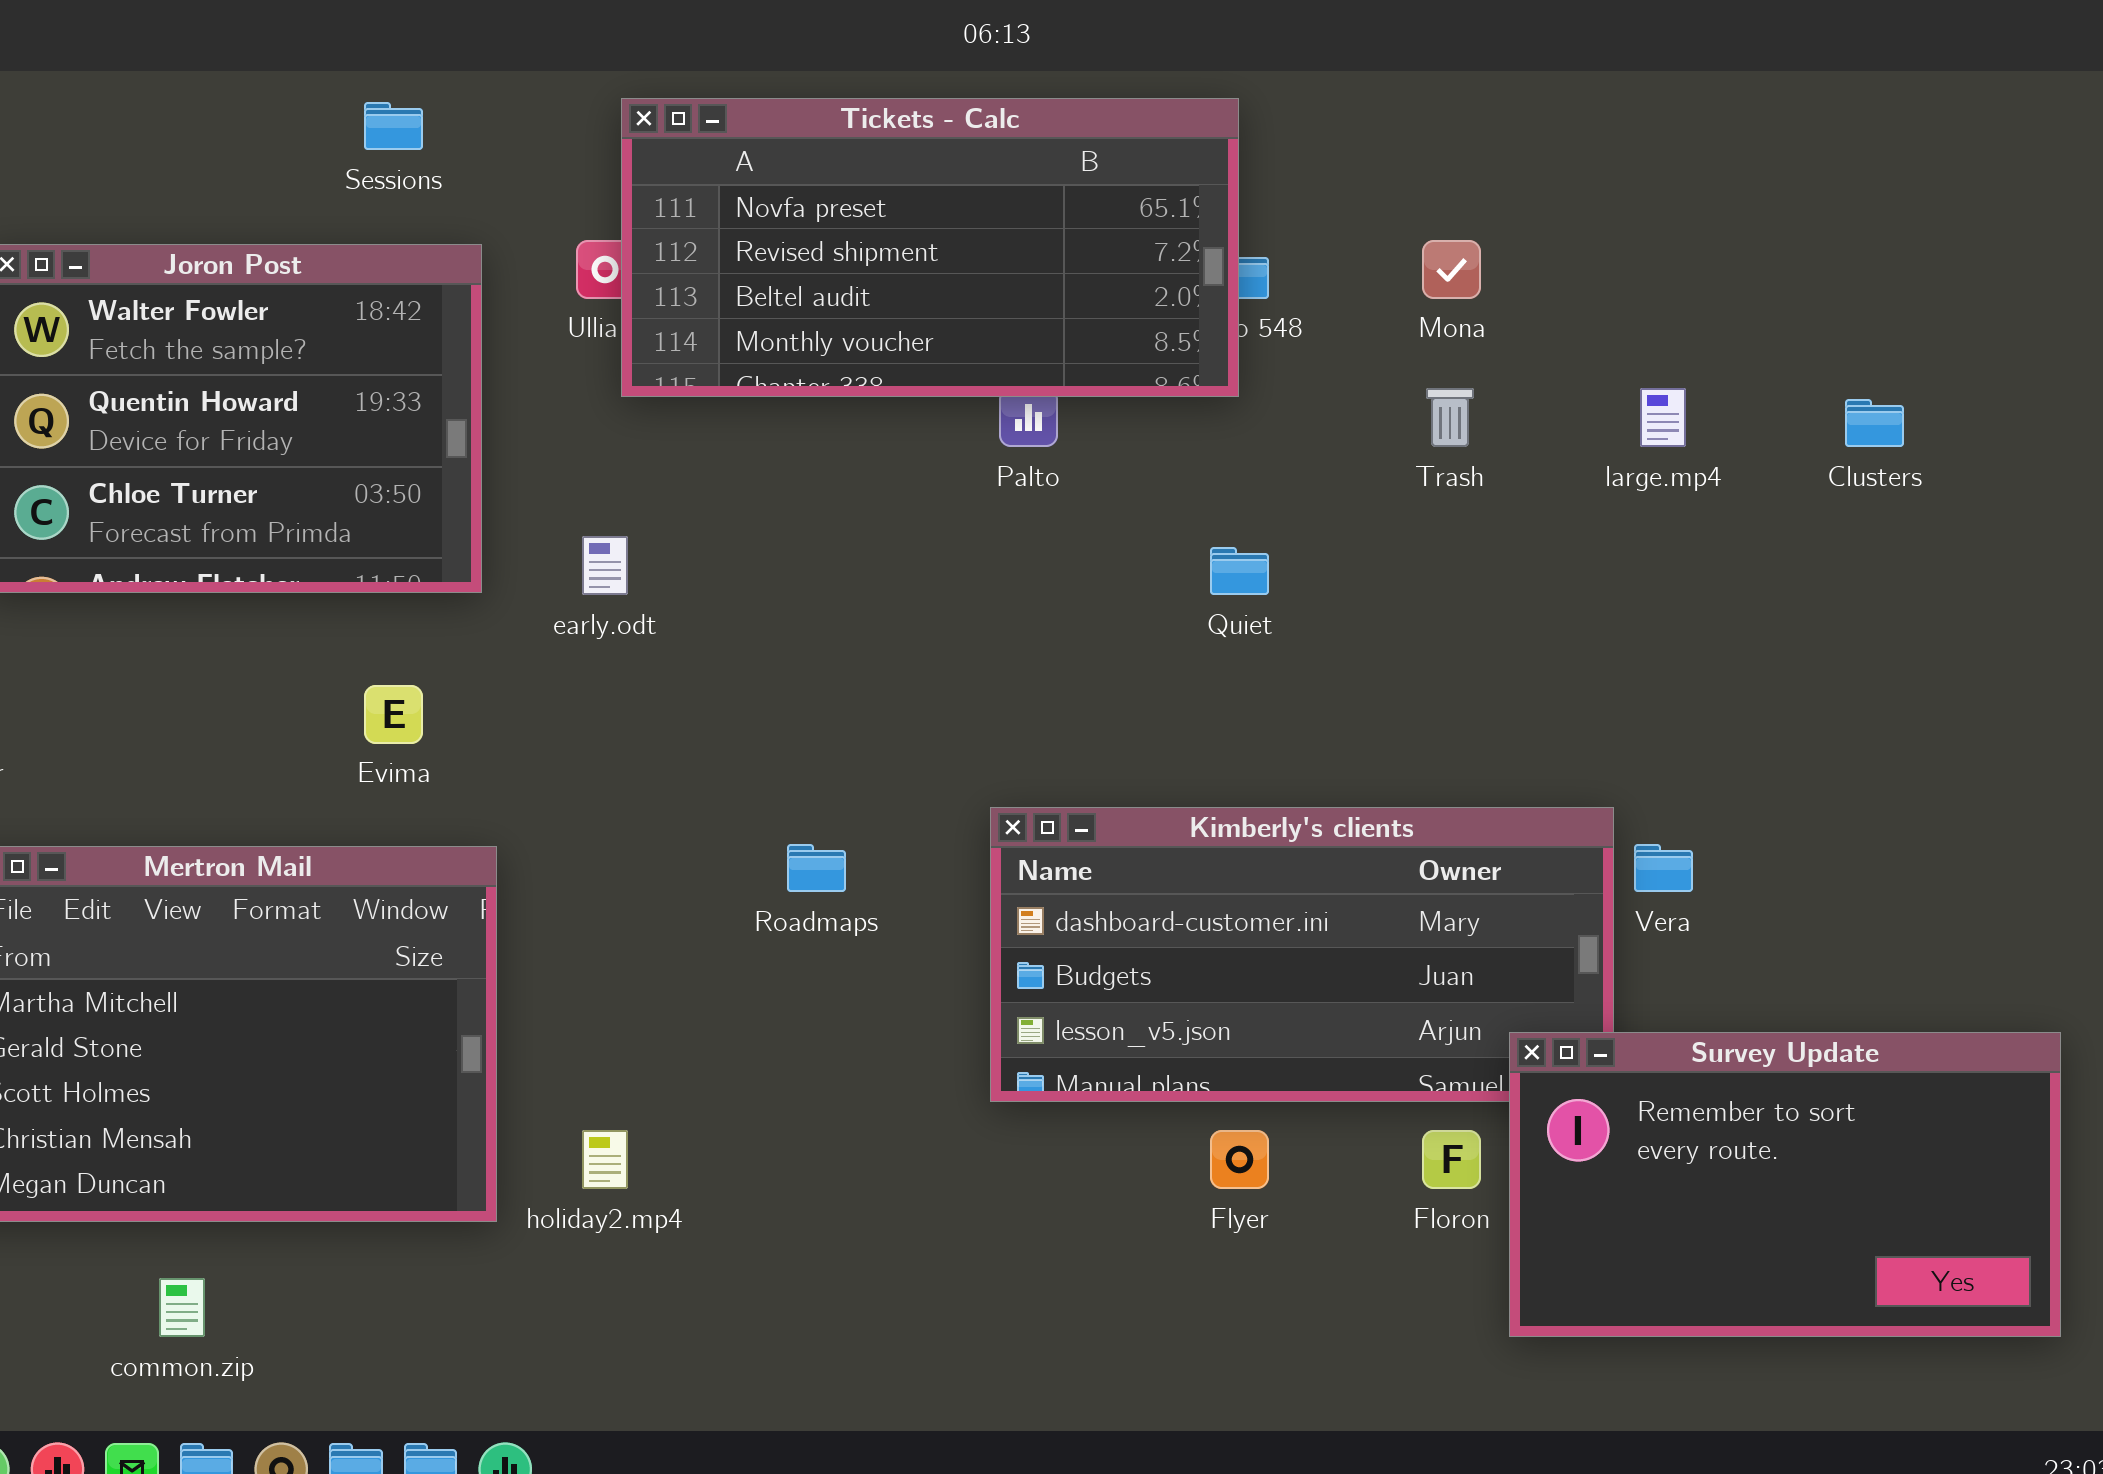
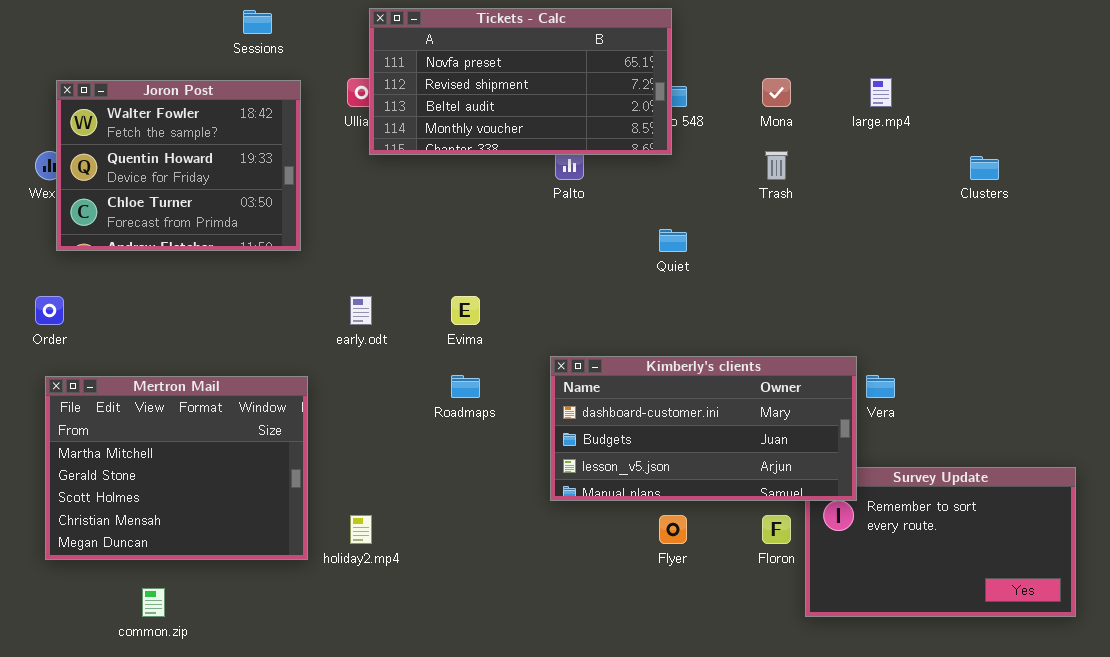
large.mp4: [1640,388,1686,447] -> [870,78,892,107], moved
early.odt: [582,536,628,595] -> [350,296,372,325], moved
Evima: [364,685,423,744] -> [451,296,480,325], moved
Kimberly's clients: [990,807,1614,1102] -> [550,356,857,501], raised

